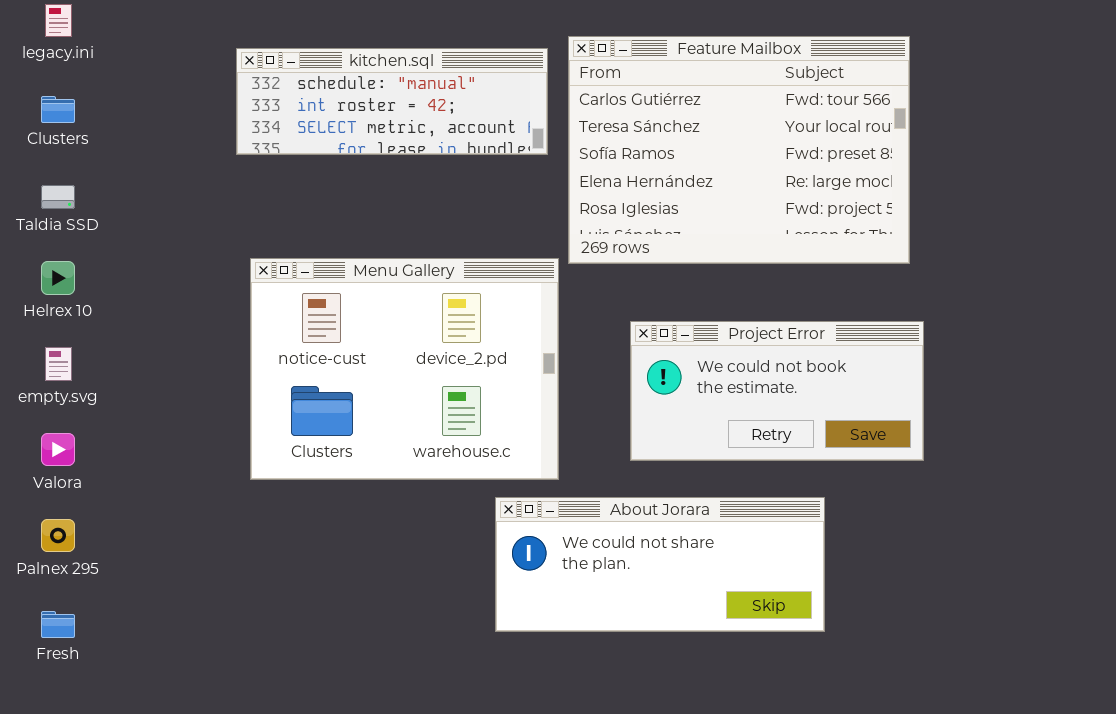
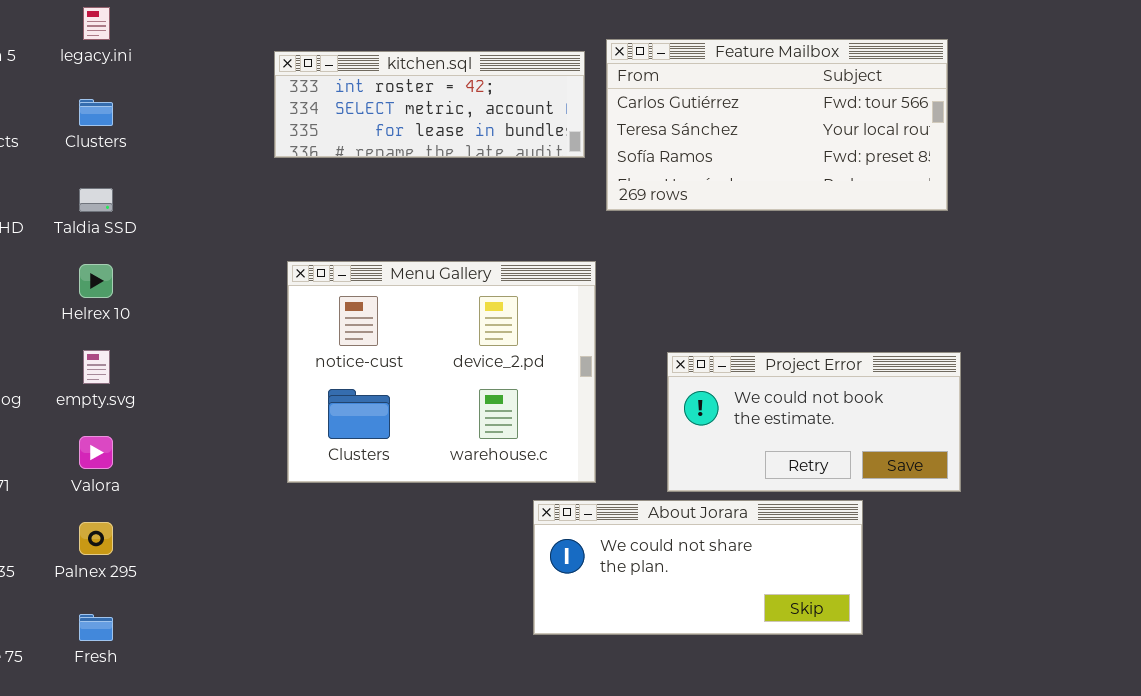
Feature Mailbox: [568,36,910,264] -> [606,39,948,211], resized
kitchen.sql: [236,48,548,155] -> [274,51,585,158], scrolled down 1 row
Project Error: [630,321,924,461] -> [667,352,961,492], moved

